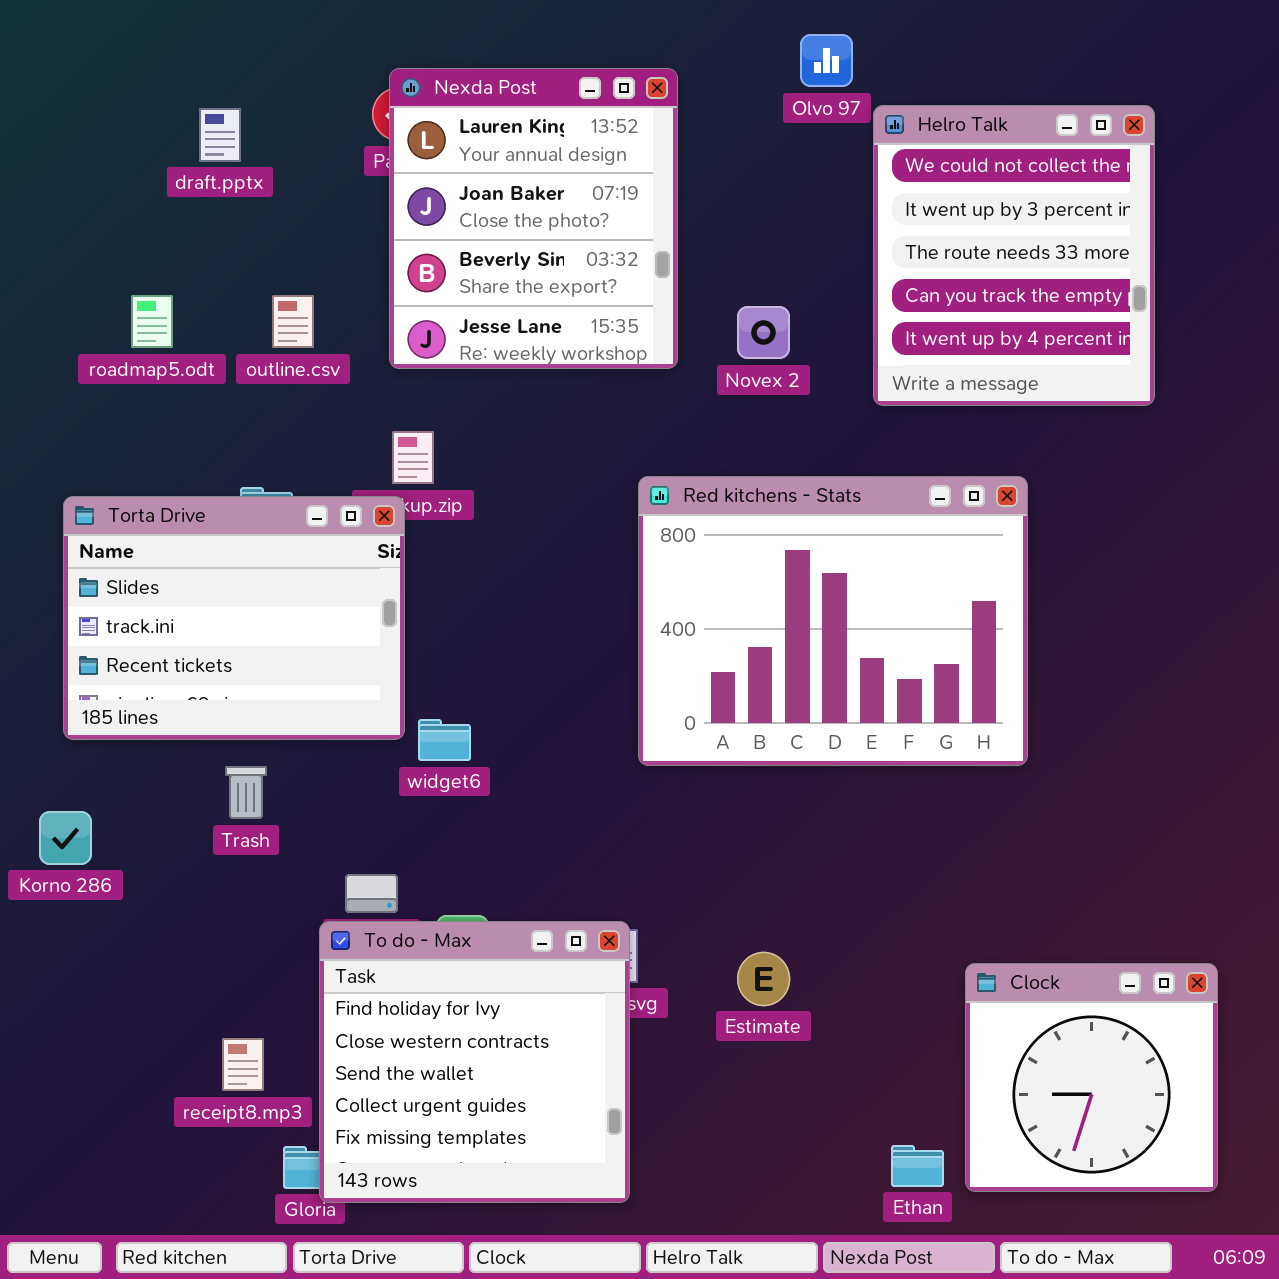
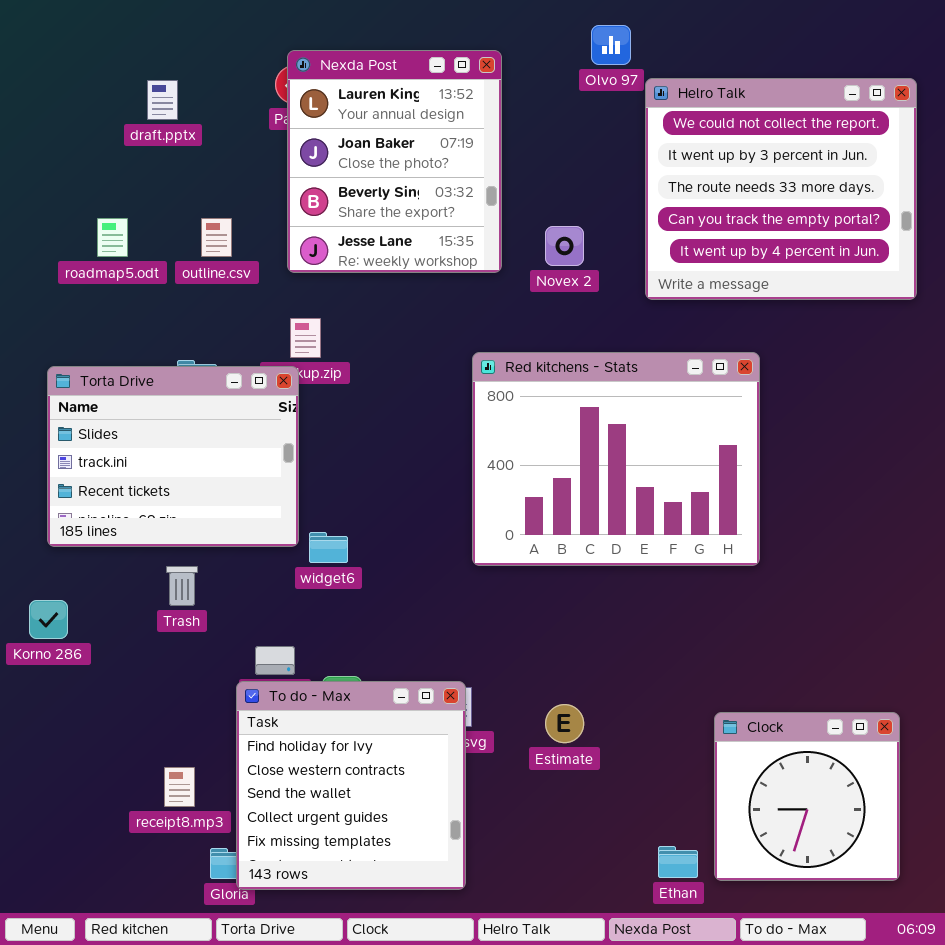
Helro Talk: [873,105,1155,406] -> [645,78,917,300], resized

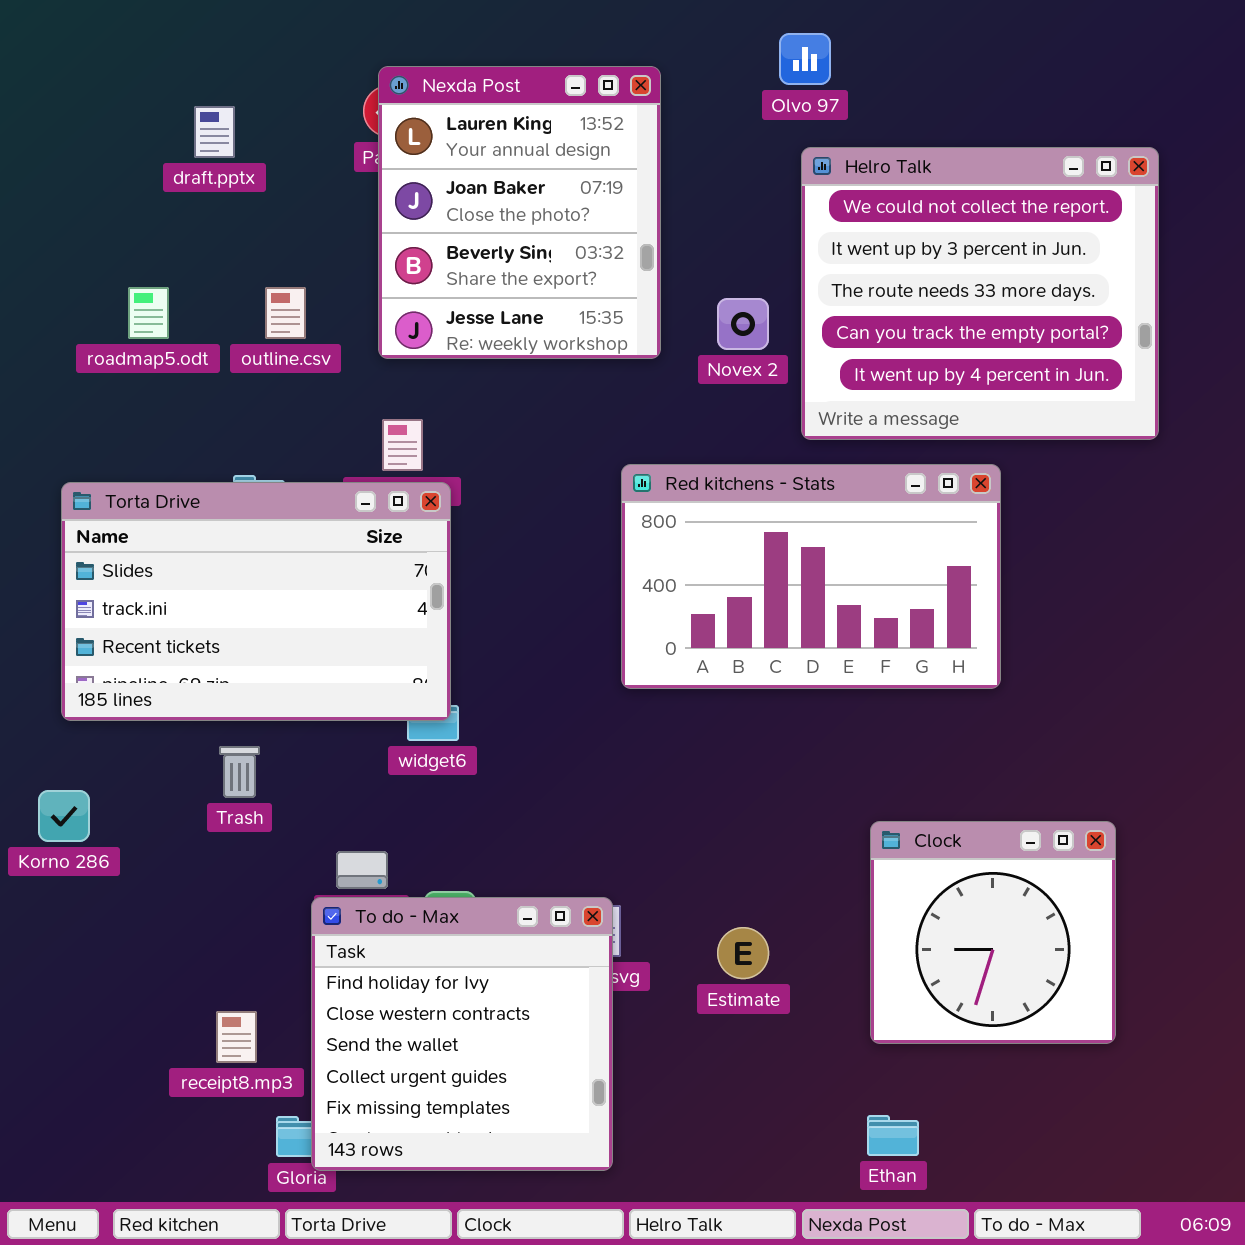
Helro Talk: [645,78,917,300] -> [801,147,1159,440], moved
Red kitchens - Stats: [472,352,760,566] -> [621,464,1001,689], resized
Torta Drive: [47,366,299,547] -> [61,482,451,721], resized
Clock: [714,712,900,881] -> [870,821,1116,1044], moved

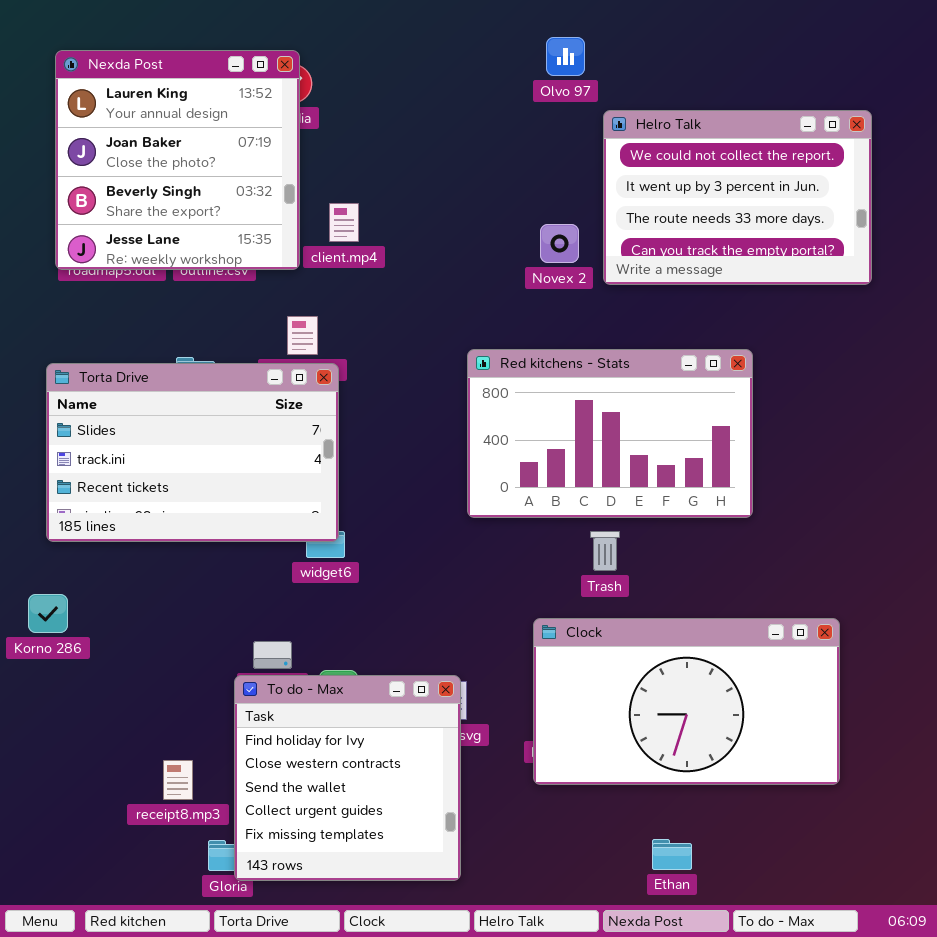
Olvo 97: [779,33,831,85] -> [546,37,585,76], moved
Nexda Post: [378,66,661,359] -> [55,50,300,270], moved, resized
Helro Talk: [801,147,1159,440] -> [603,110,872,285], resized
Trash: [219,746,260,798] -> [590,531,620,571], moved
Clock: [870,821,1116,1044] -> [533,618,840,785], resized

